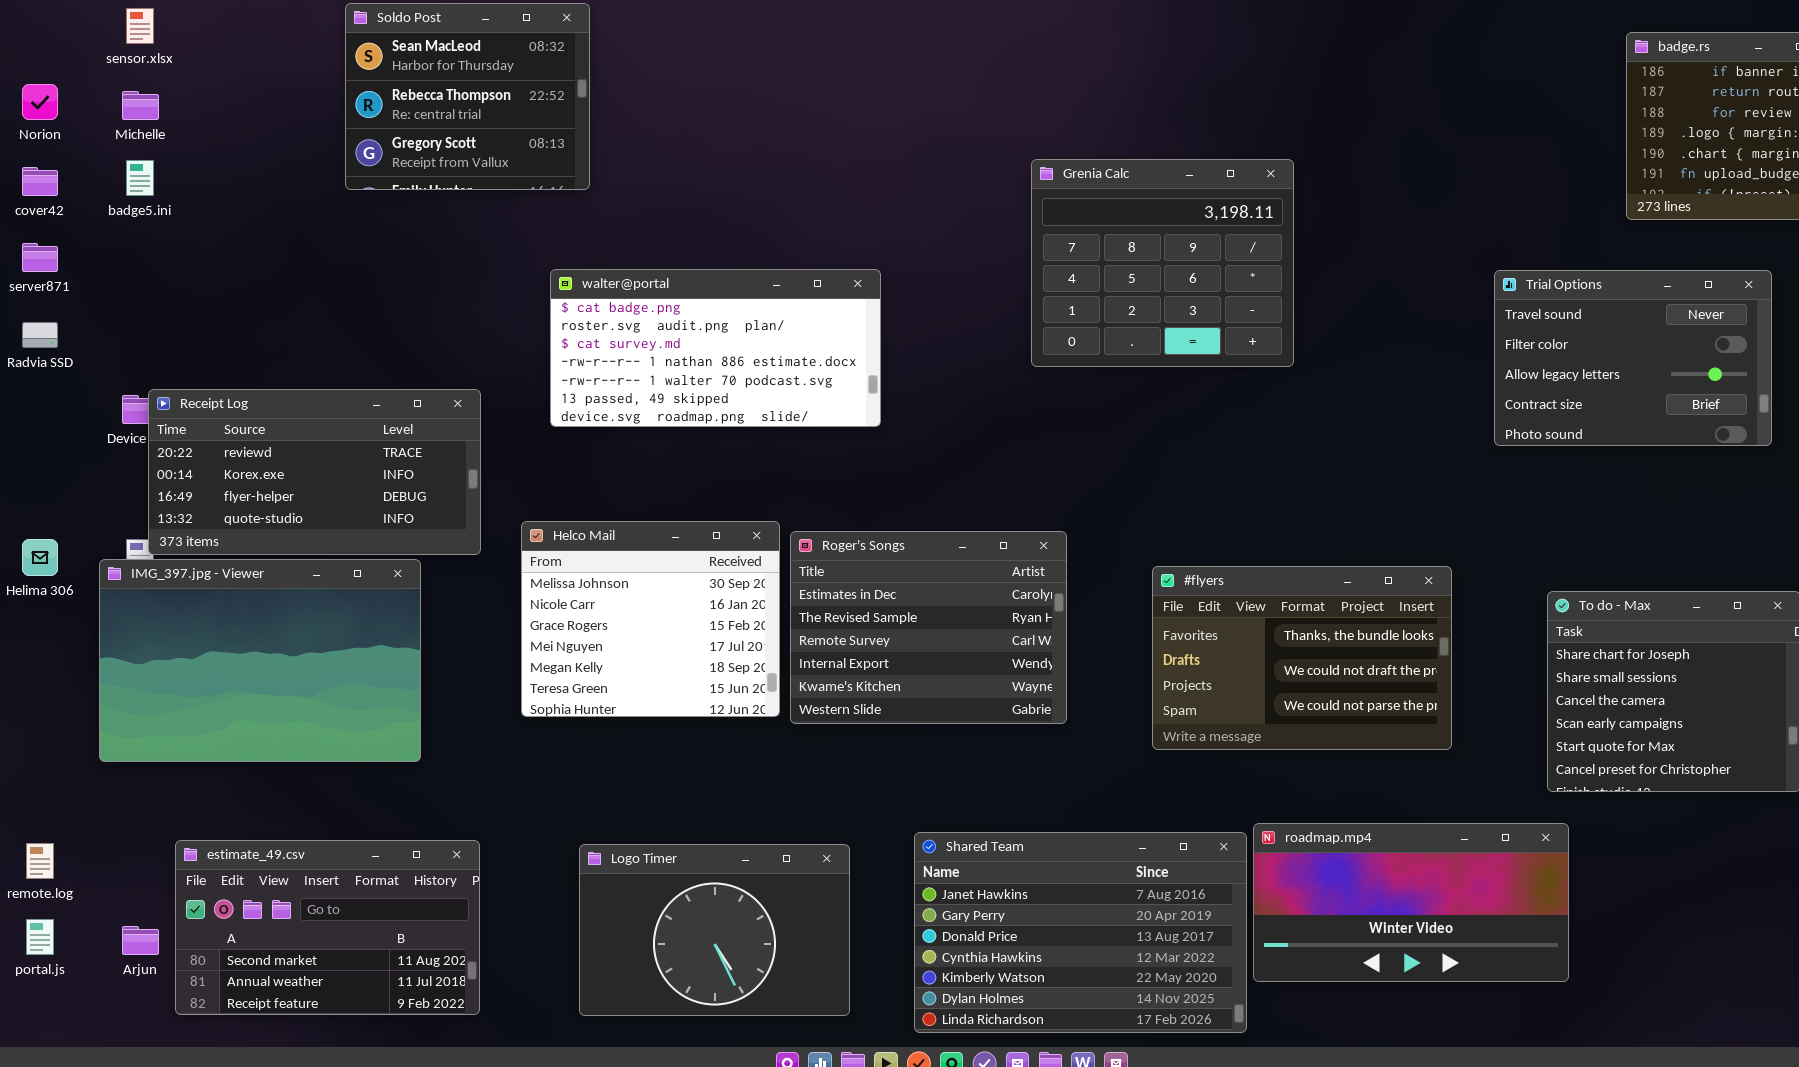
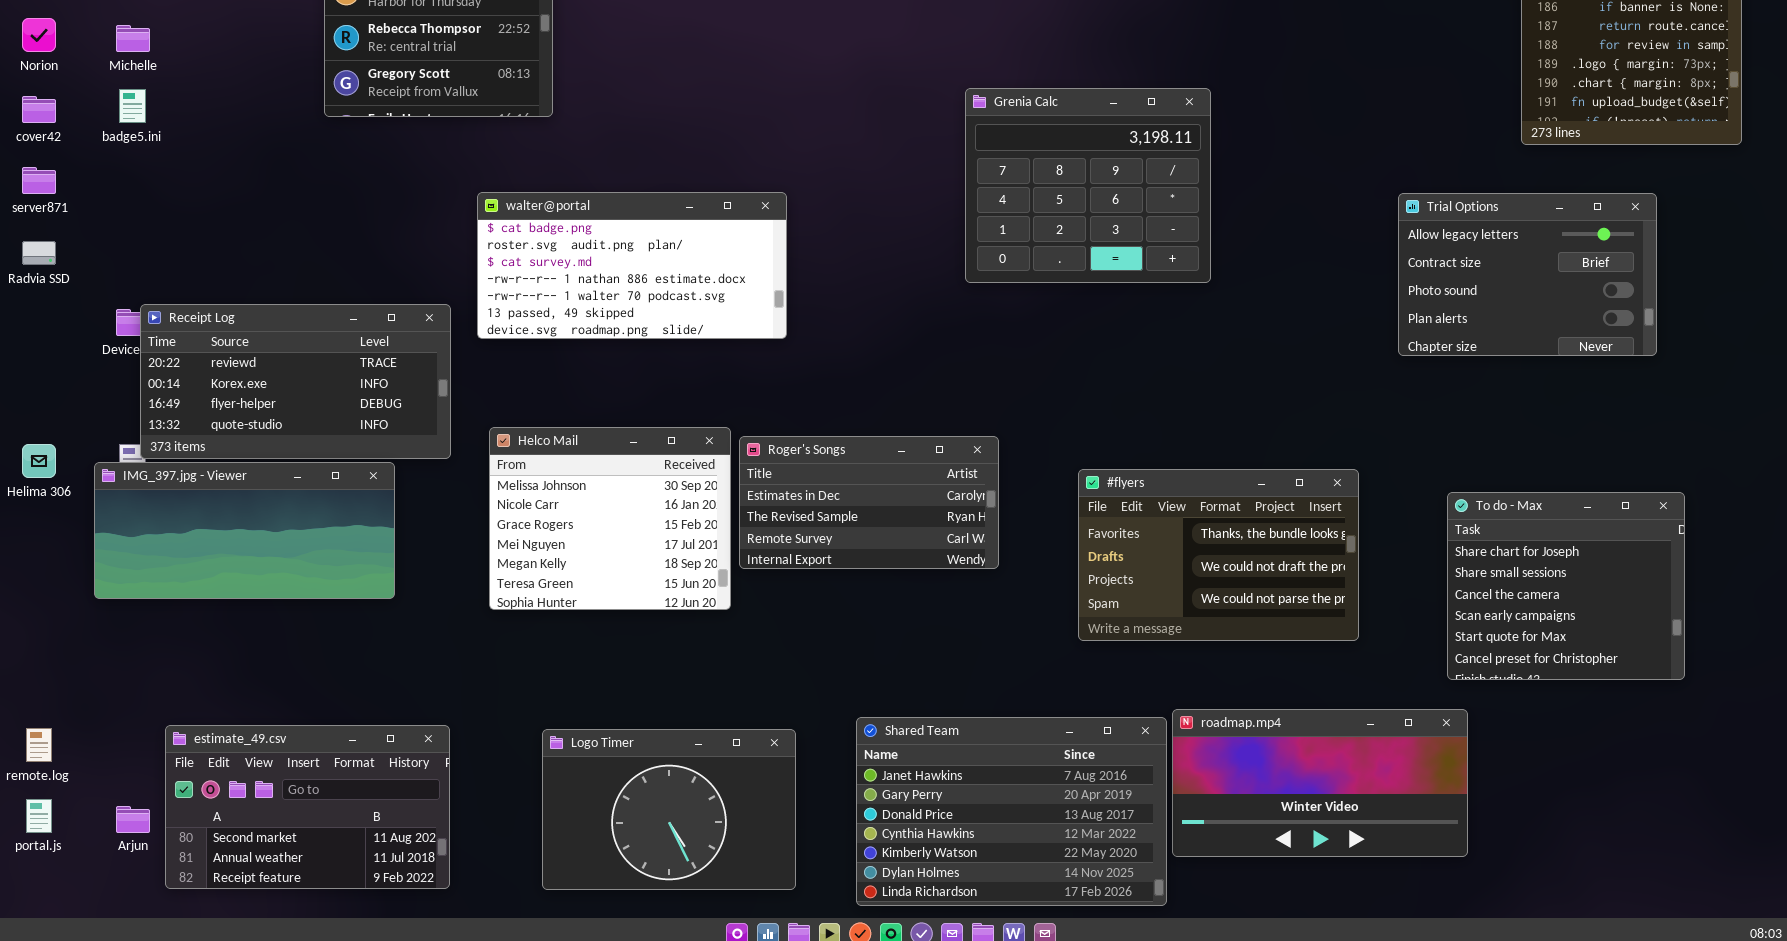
walter@portal: [550,269,881,427] -> [477,192,787,339], moved
Trial Options: [1494,270,1772,446] -> [1398,193,1657,356], scrolled down 2 rows
Roger's Songs: [790,531,1067,724] -> [739,436,999,569], resized
IMG_397.jpg - Viewer: [99,559,421,762] -> [94,462,395,599], resized

